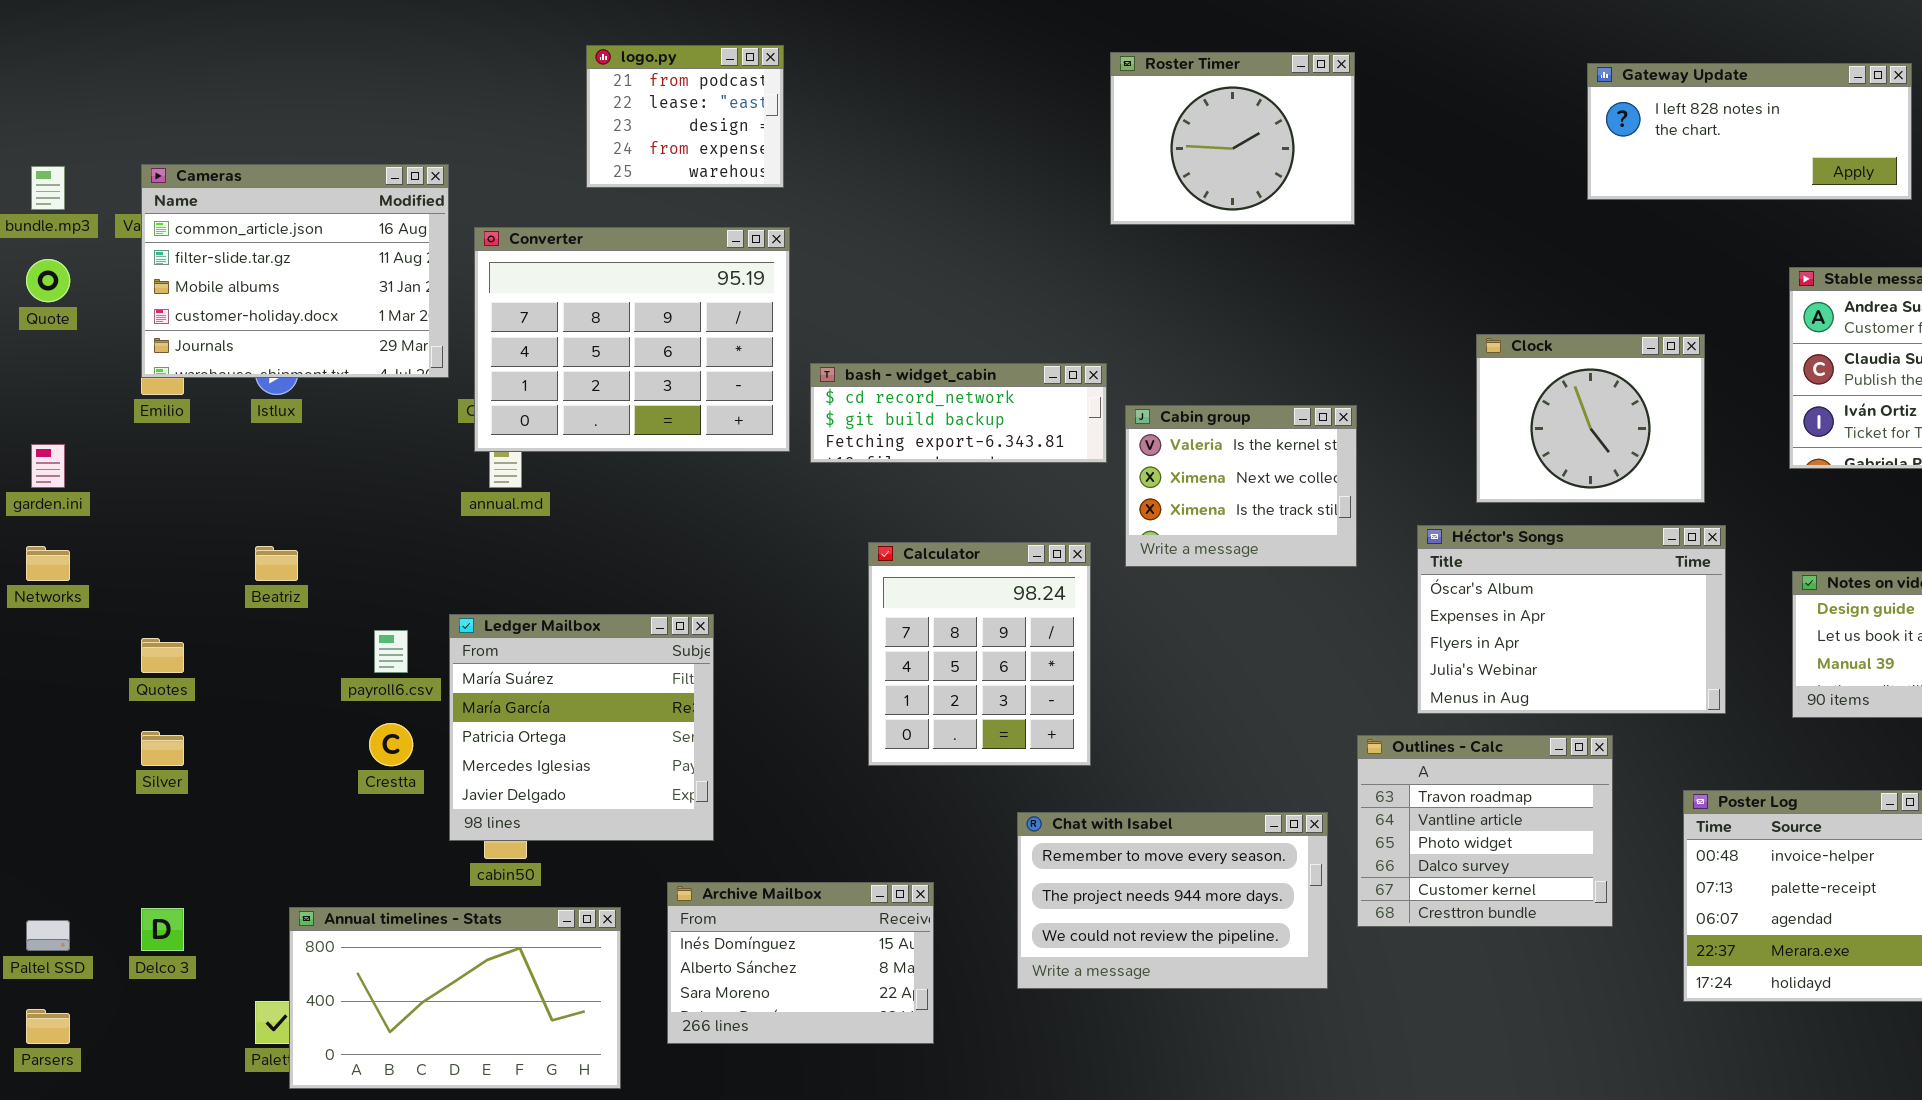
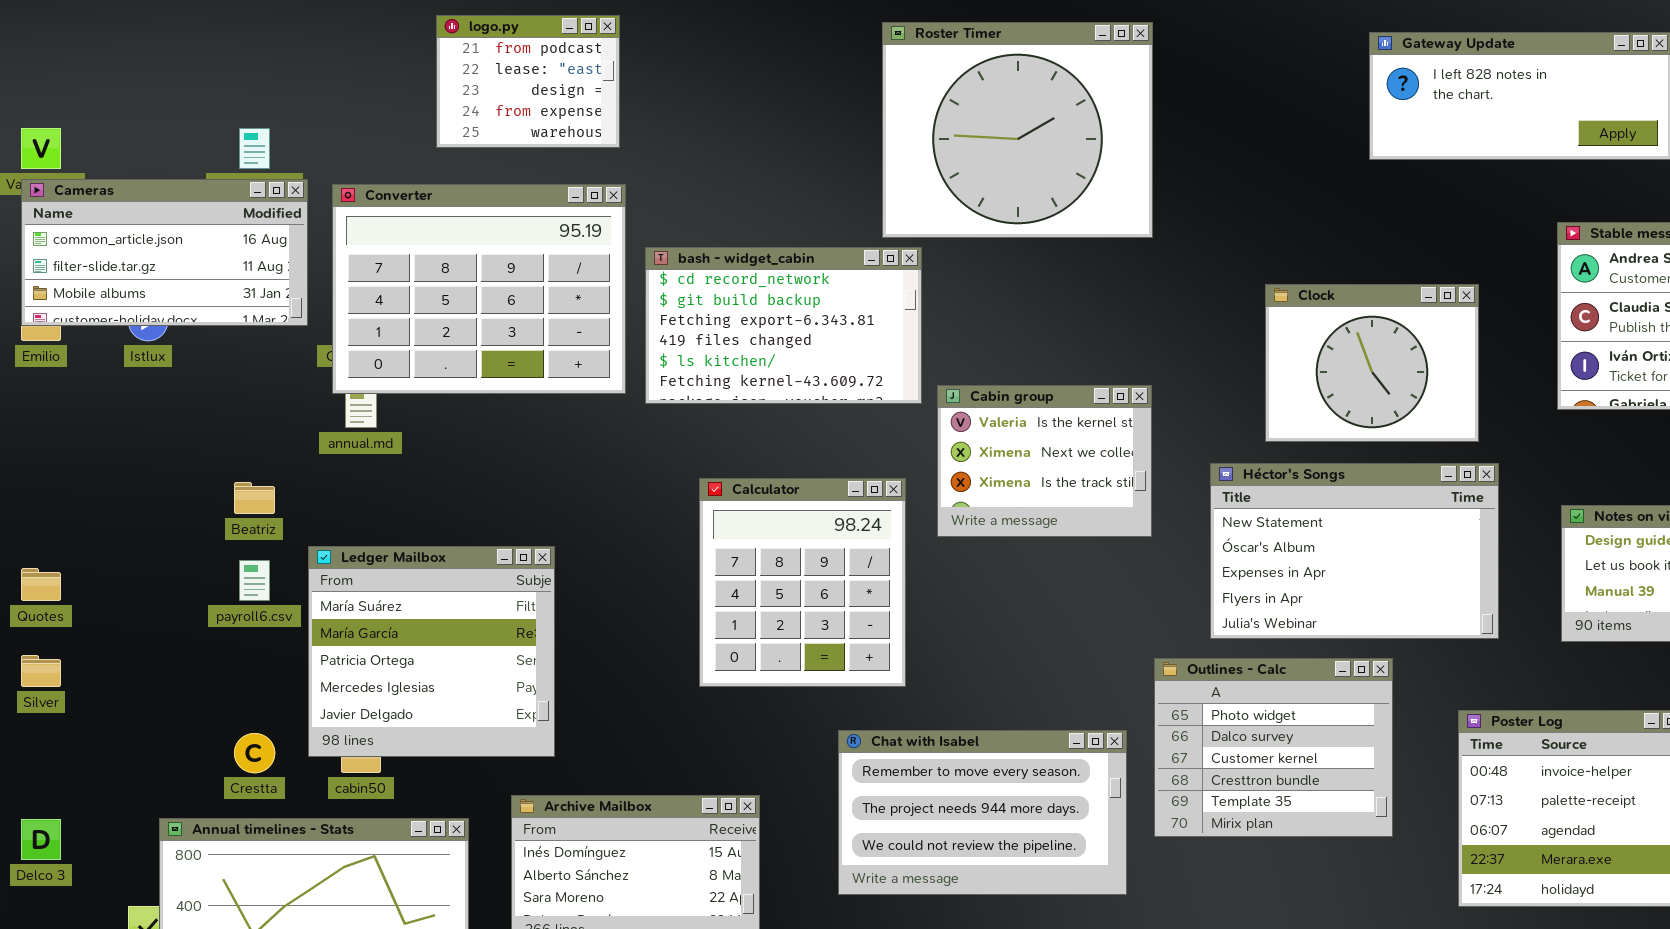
Roster Timer: [1110,52,1355,225] -> [882,22,1153,238], resized
Cameras: [141,164,449,378] -> [21,179,308,326], resized
bash - widget_cabin: [810,363,1107,463] -> [645,247,922,404], resized
Cabin group: [1125,405,1357,567] -> [937,385,1152,537], moved
Héctor's Songs: [1417,525,1726,714] -> [1210,463,1499,639], scrolled up 1 row
Beatriz: [255,546,298,581] -> [234,482,275,514], moved
Crestta: [369,723,413,766] -> [234,733,275,773], moved
Outlines - Calc: [1357,735,1613,927] -> [1154,658,1393,837], scrolled down 2 rows

